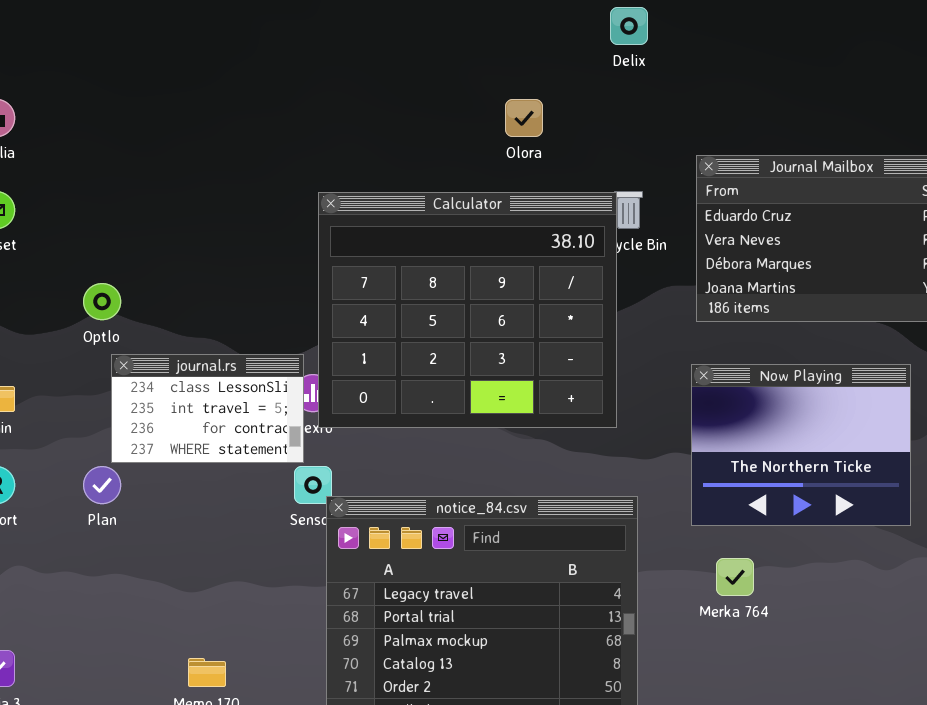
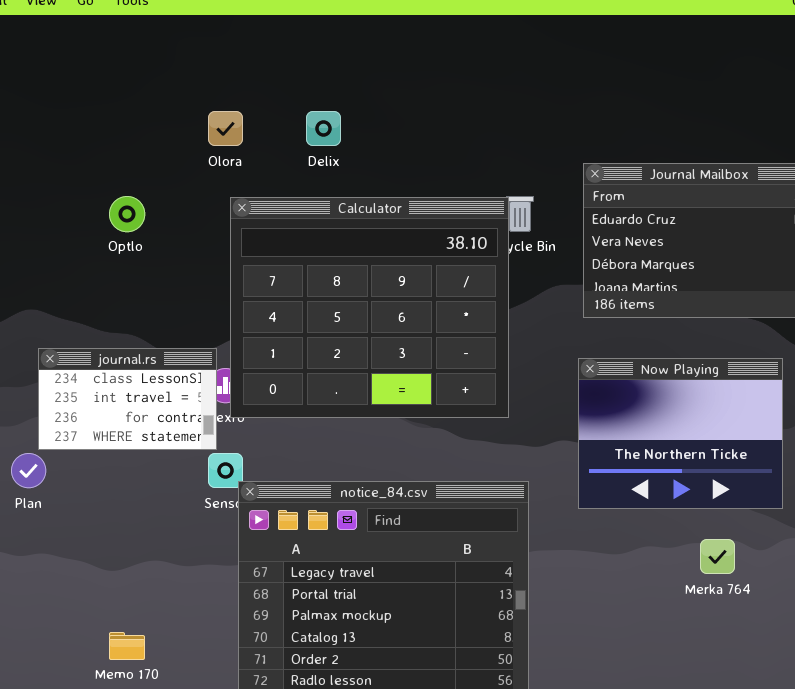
Delix: [610,7,648,45] -> [306,111,341,146], moved
Olora: [505,99,543,137] -> [208,111,243,146], moved
Optlo: [83,283,121,320] -> [109,196,145,232], moved
Merka 764: [716,558,754,596] -> [700,539,735,574], moved

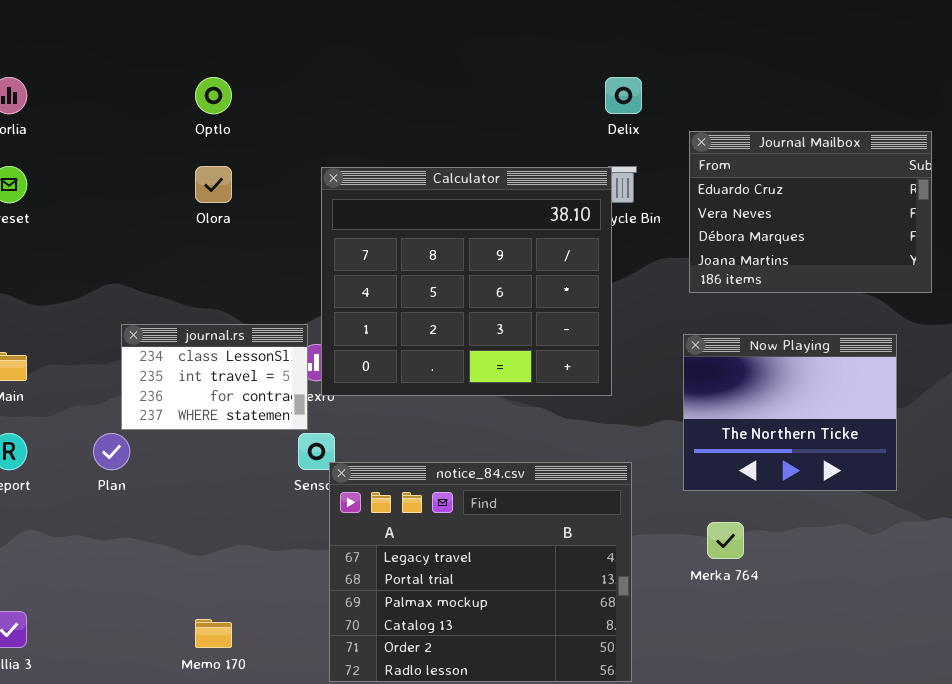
Olora: [208,111,243,146] -> [195,166,232,203], moved
Delix: [306,111,341,146] -> [605,77,642,114], moved
Optlo: [109,196,145,232] -> [195,77,232,114], moved
Merka 764: [700,539,735,574] -> [707,522,744,559], moved

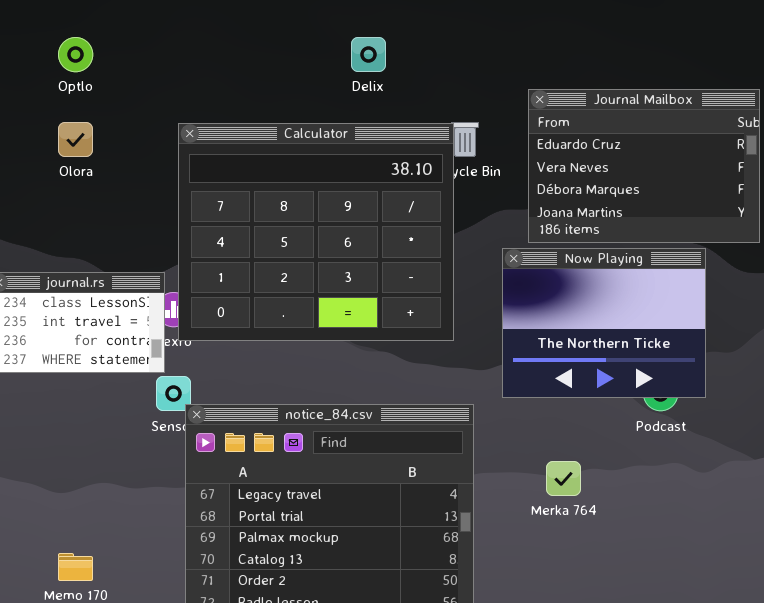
Delix: [605,77,642,114] -> [351,37,386,72], moved
Now Playing: [683,334,897,491] -> [502,248,706,398], moved

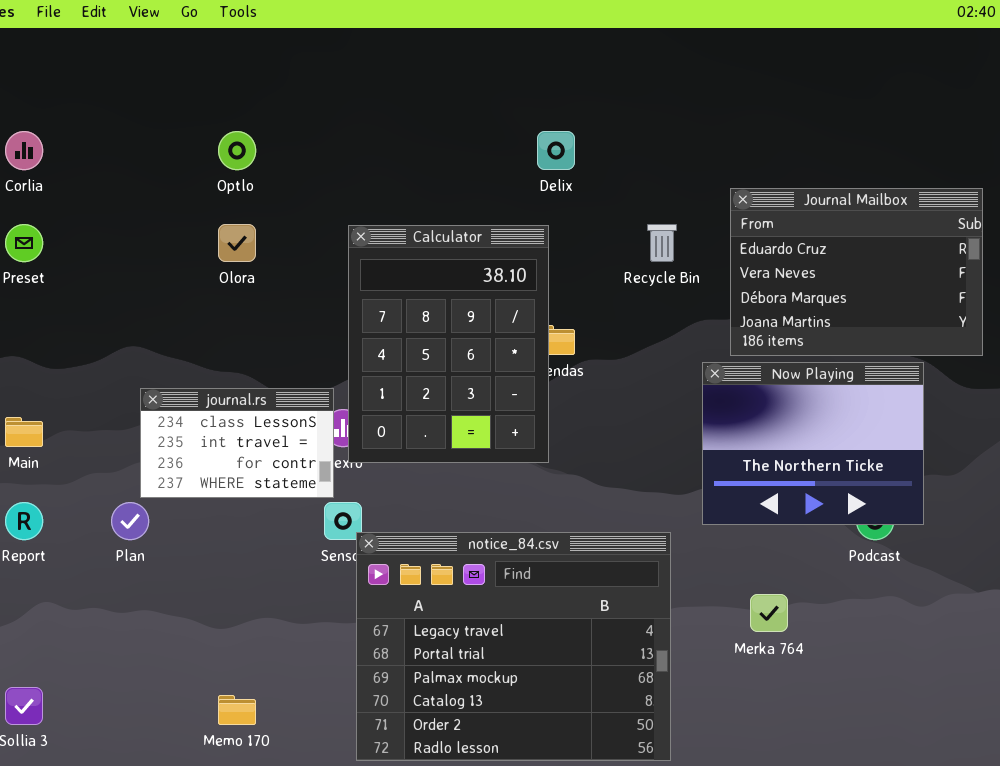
Calculator: [178,123,454,341] -> [348,225,549,463], resized

